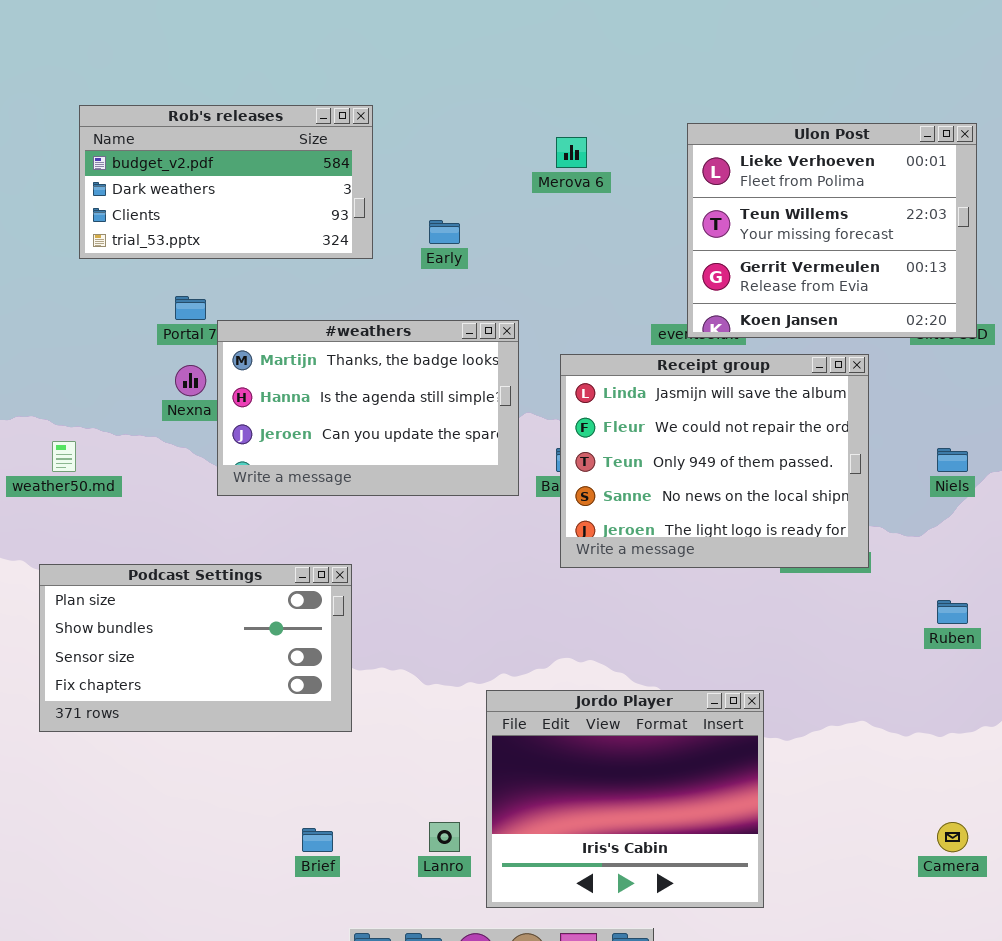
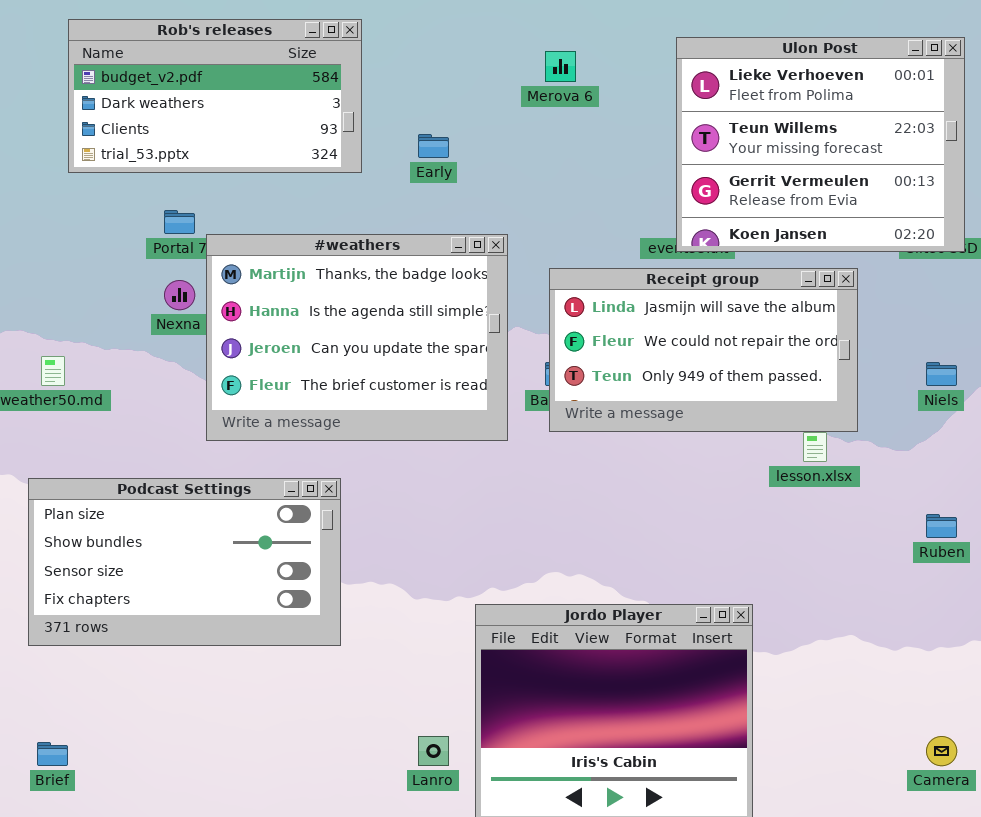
#weathers: [217,320,519,496] -> [206,234,508,441], resized
Receipt group: [560,354,869,568] -> [549,268,858,432], resized
Brief: [302,828,333,852] -> [37,742,68,766], moved

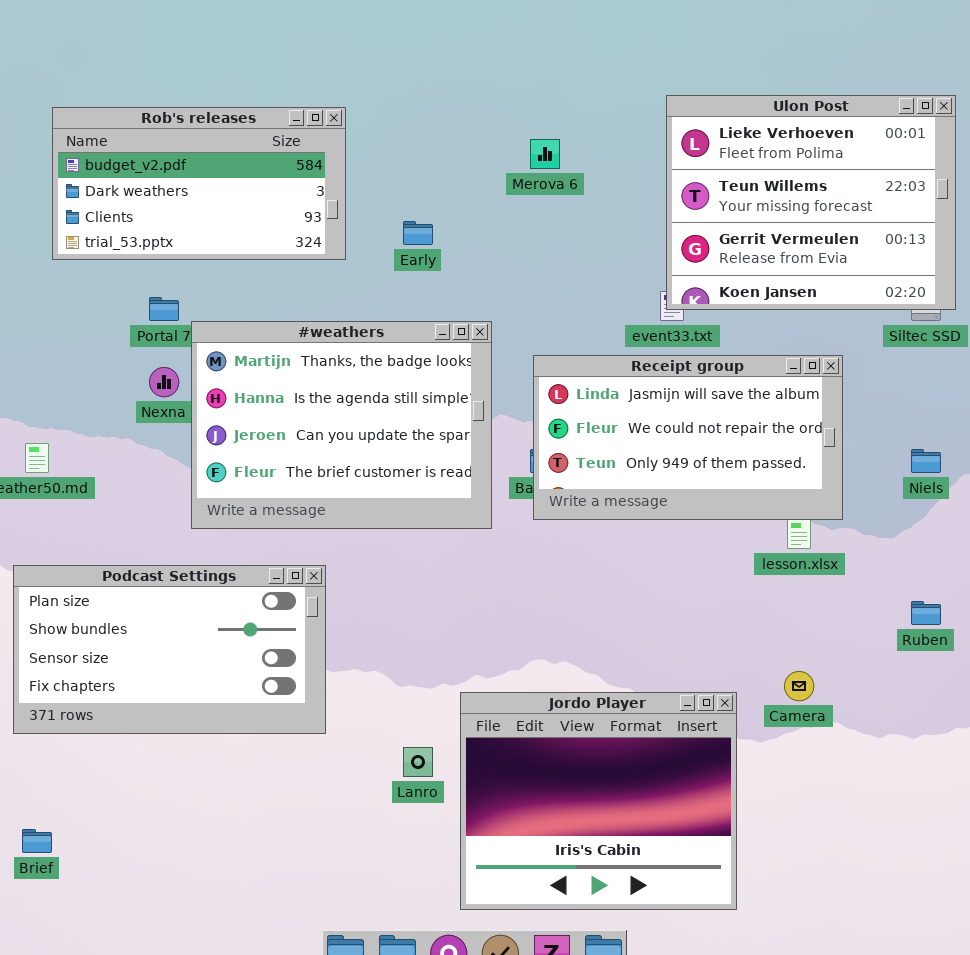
Ulon Post: [676,37,965,252] -> [666,95,956,310], moved
Lanro: [418,736,449,766] -> [403,747,433,777], moved
Camera: [926,736,957,766] -> [784,671,814,701], moved

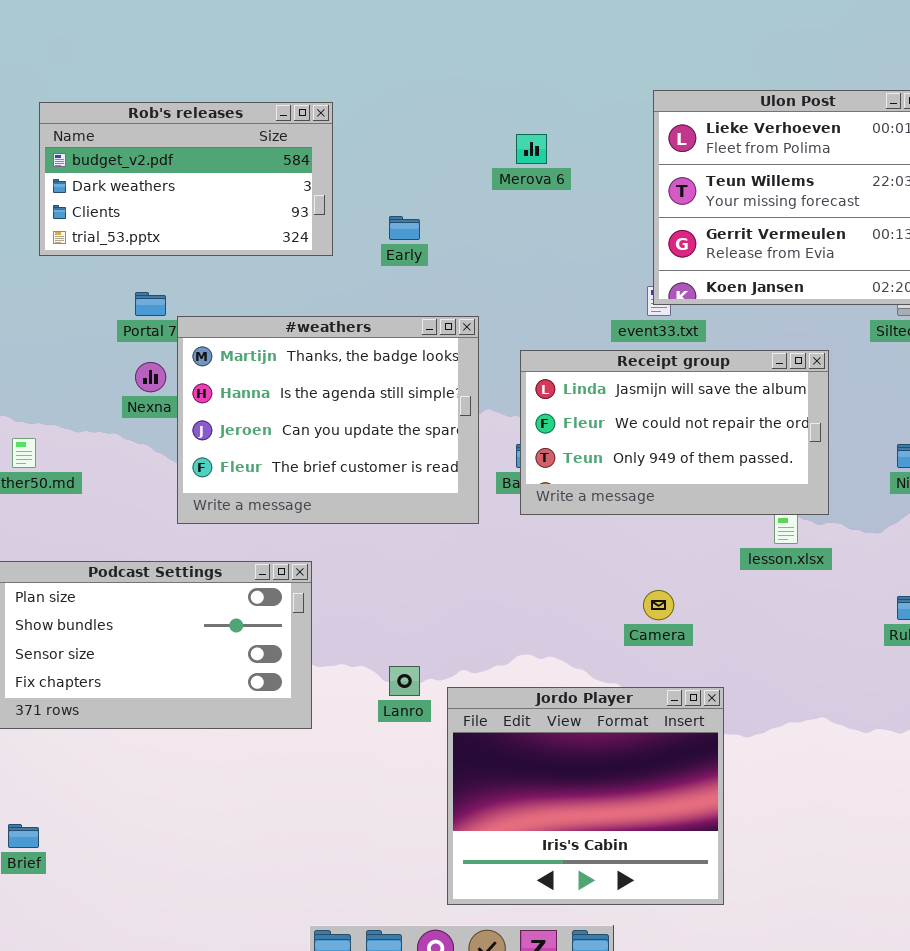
Camera: [784,671,814,701] -> [643,590,674,620], moved
Lanro: [403,747,433,777] -> [389,666,420,696], moved

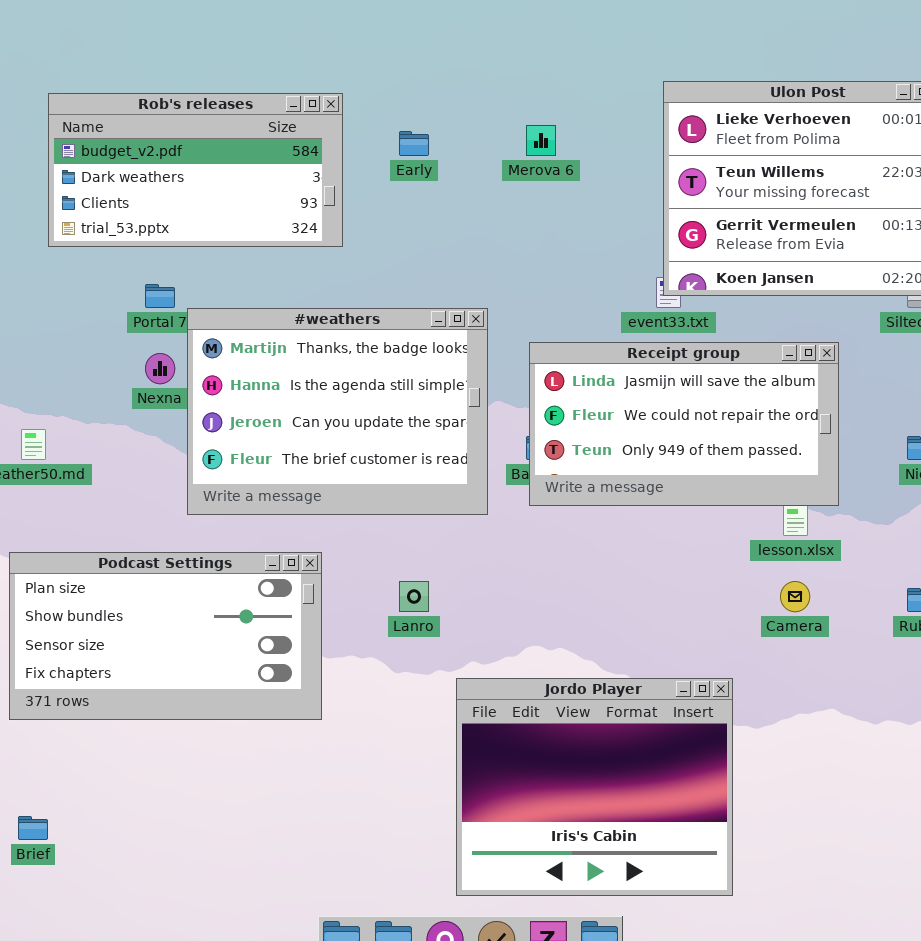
Early: [389,216,420,240] -> [399,131,429,156], moved
Camera: [643,590,674,620] -> [780,581,810,612], moved
Lanro: [389,666,420,696] -> [399,581,429,612], moved

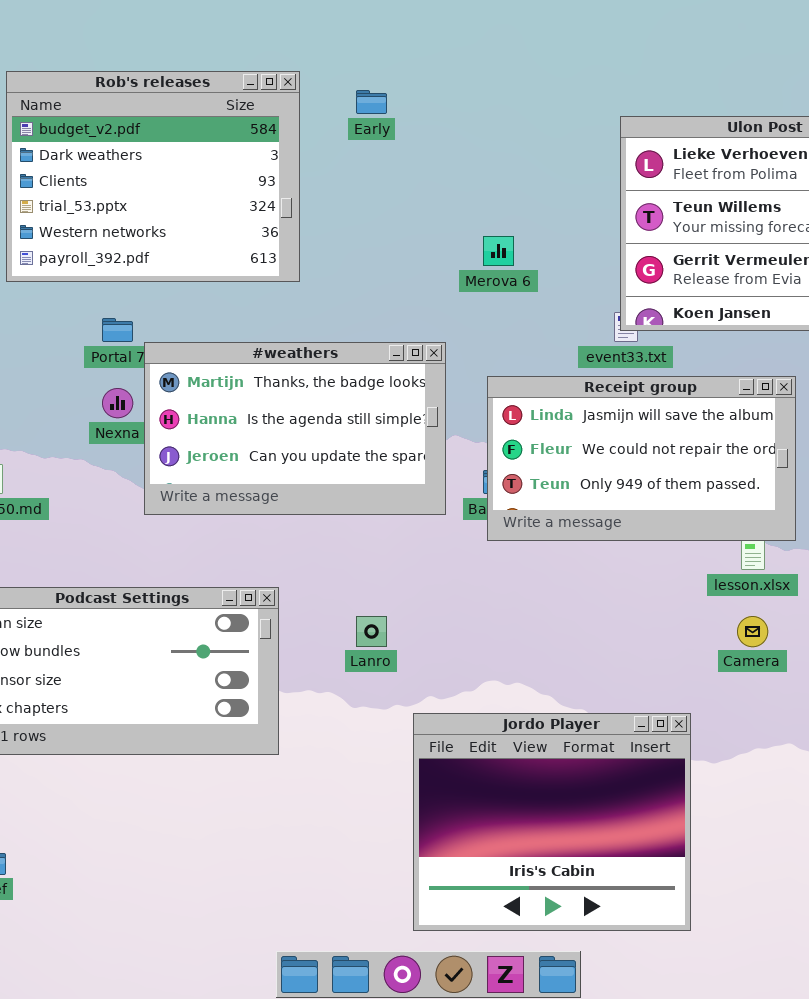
Rob's releases: [48,93,343,247] -> [6,71,300,282], resized
Merova 6: [526,125,556,156] -> [483,236,514,266], moved
Early: [399,131,429,156] -> [356,90,387,114], moved
#weathers: [187,308,488,515] -> [144,342,446,515], resized

